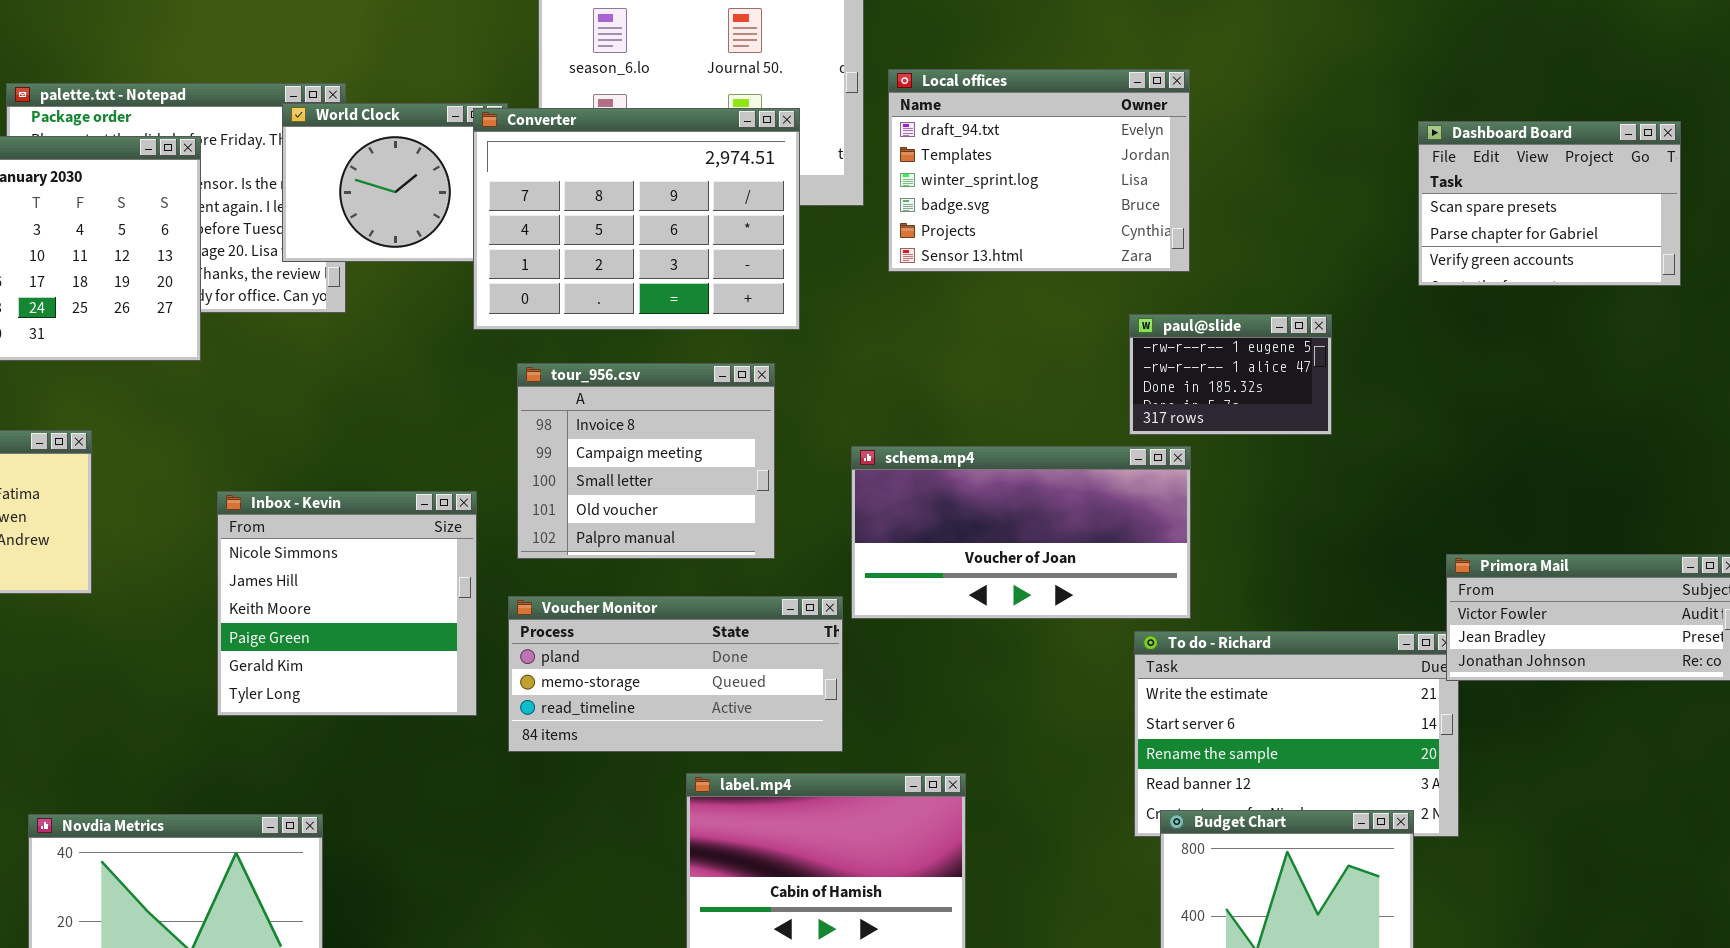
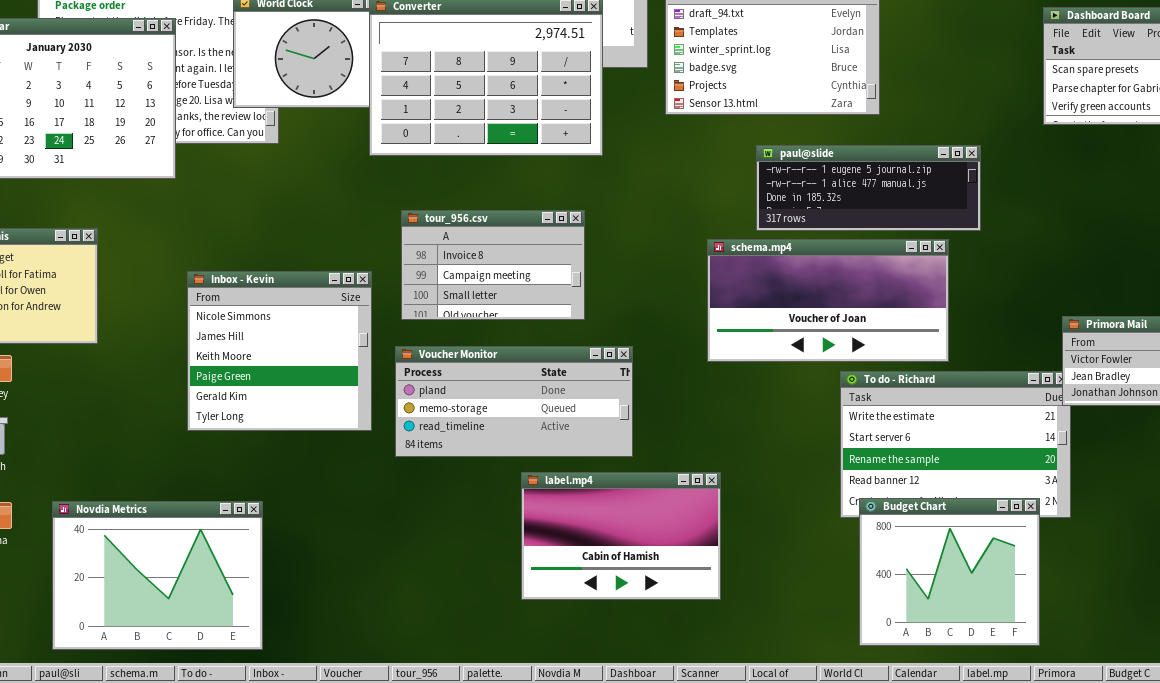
paul@slide: [1129,314,1332,435] -> [756,145,981,231], resized
tour_956.csv: [517,363,775,559] -> [401,210,585,320], resized
schema.mp4: [851,446,1191,619] -> [707,239,949,362], moved

